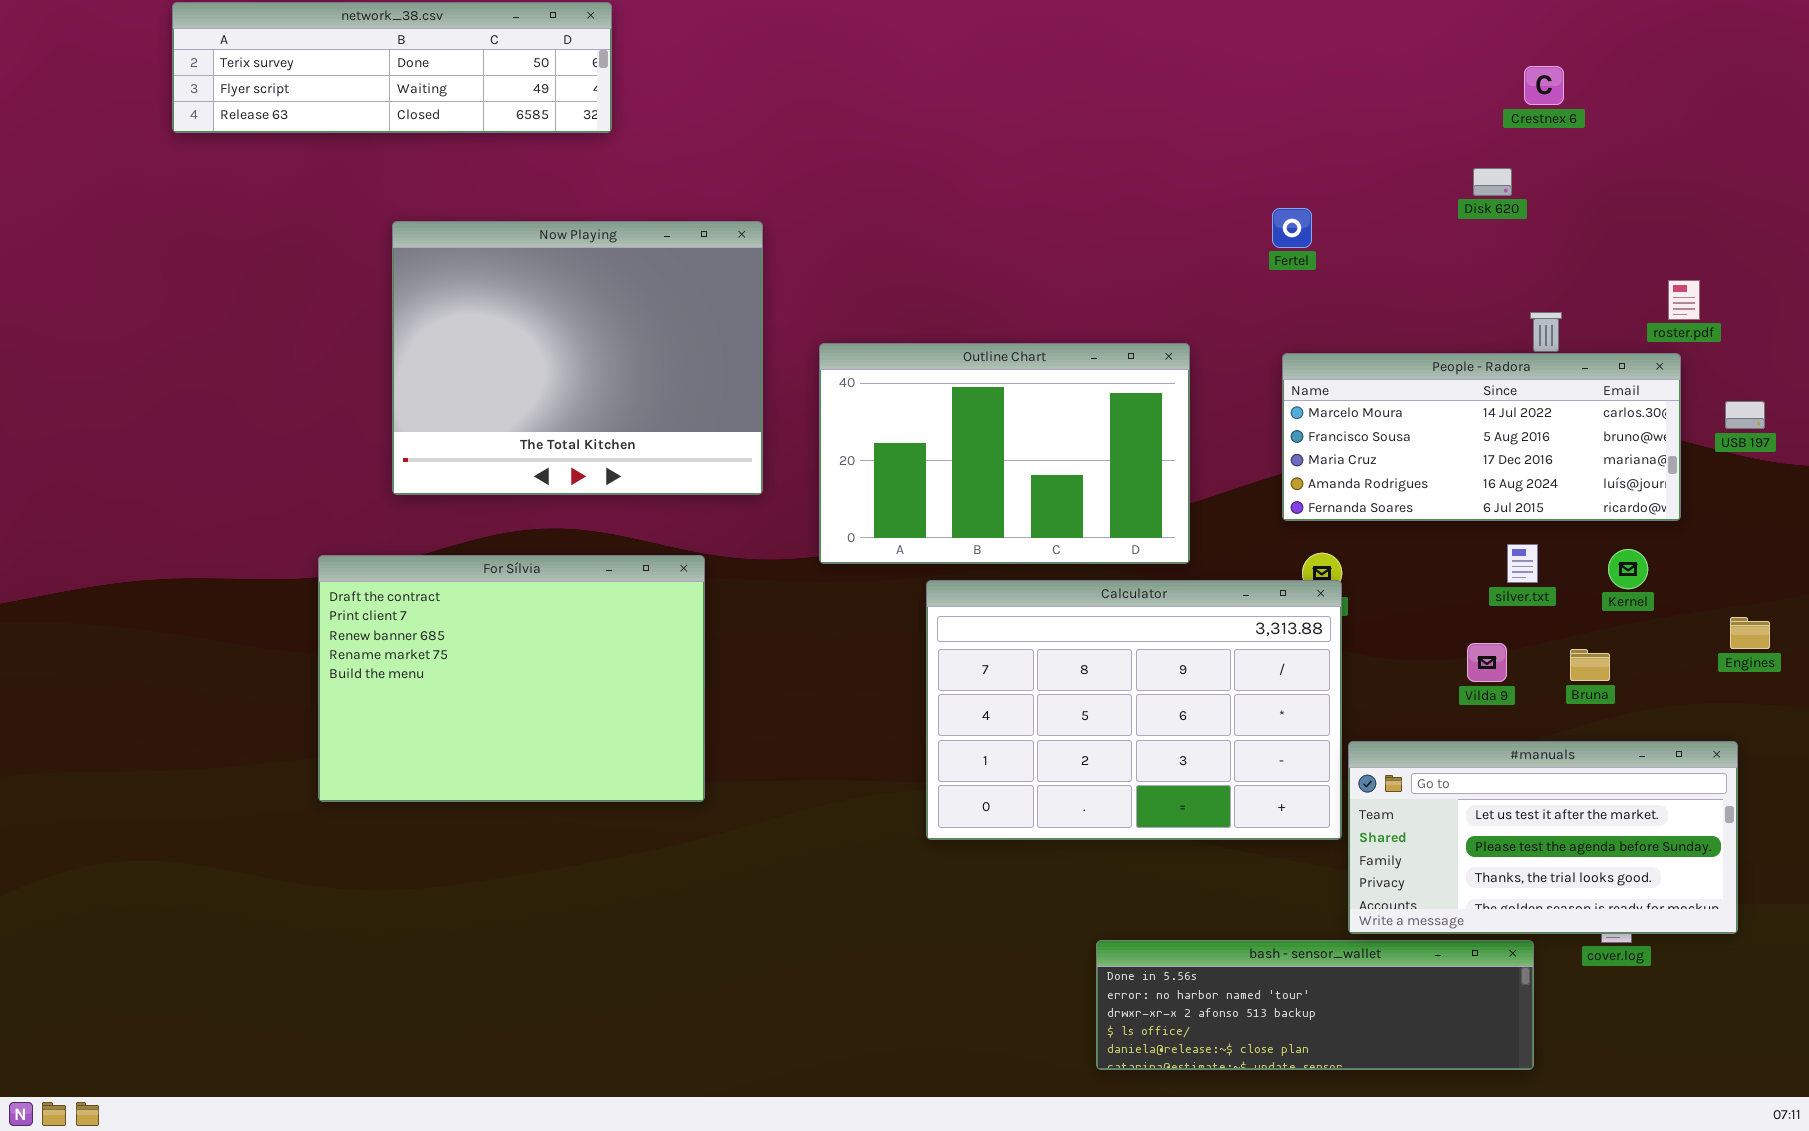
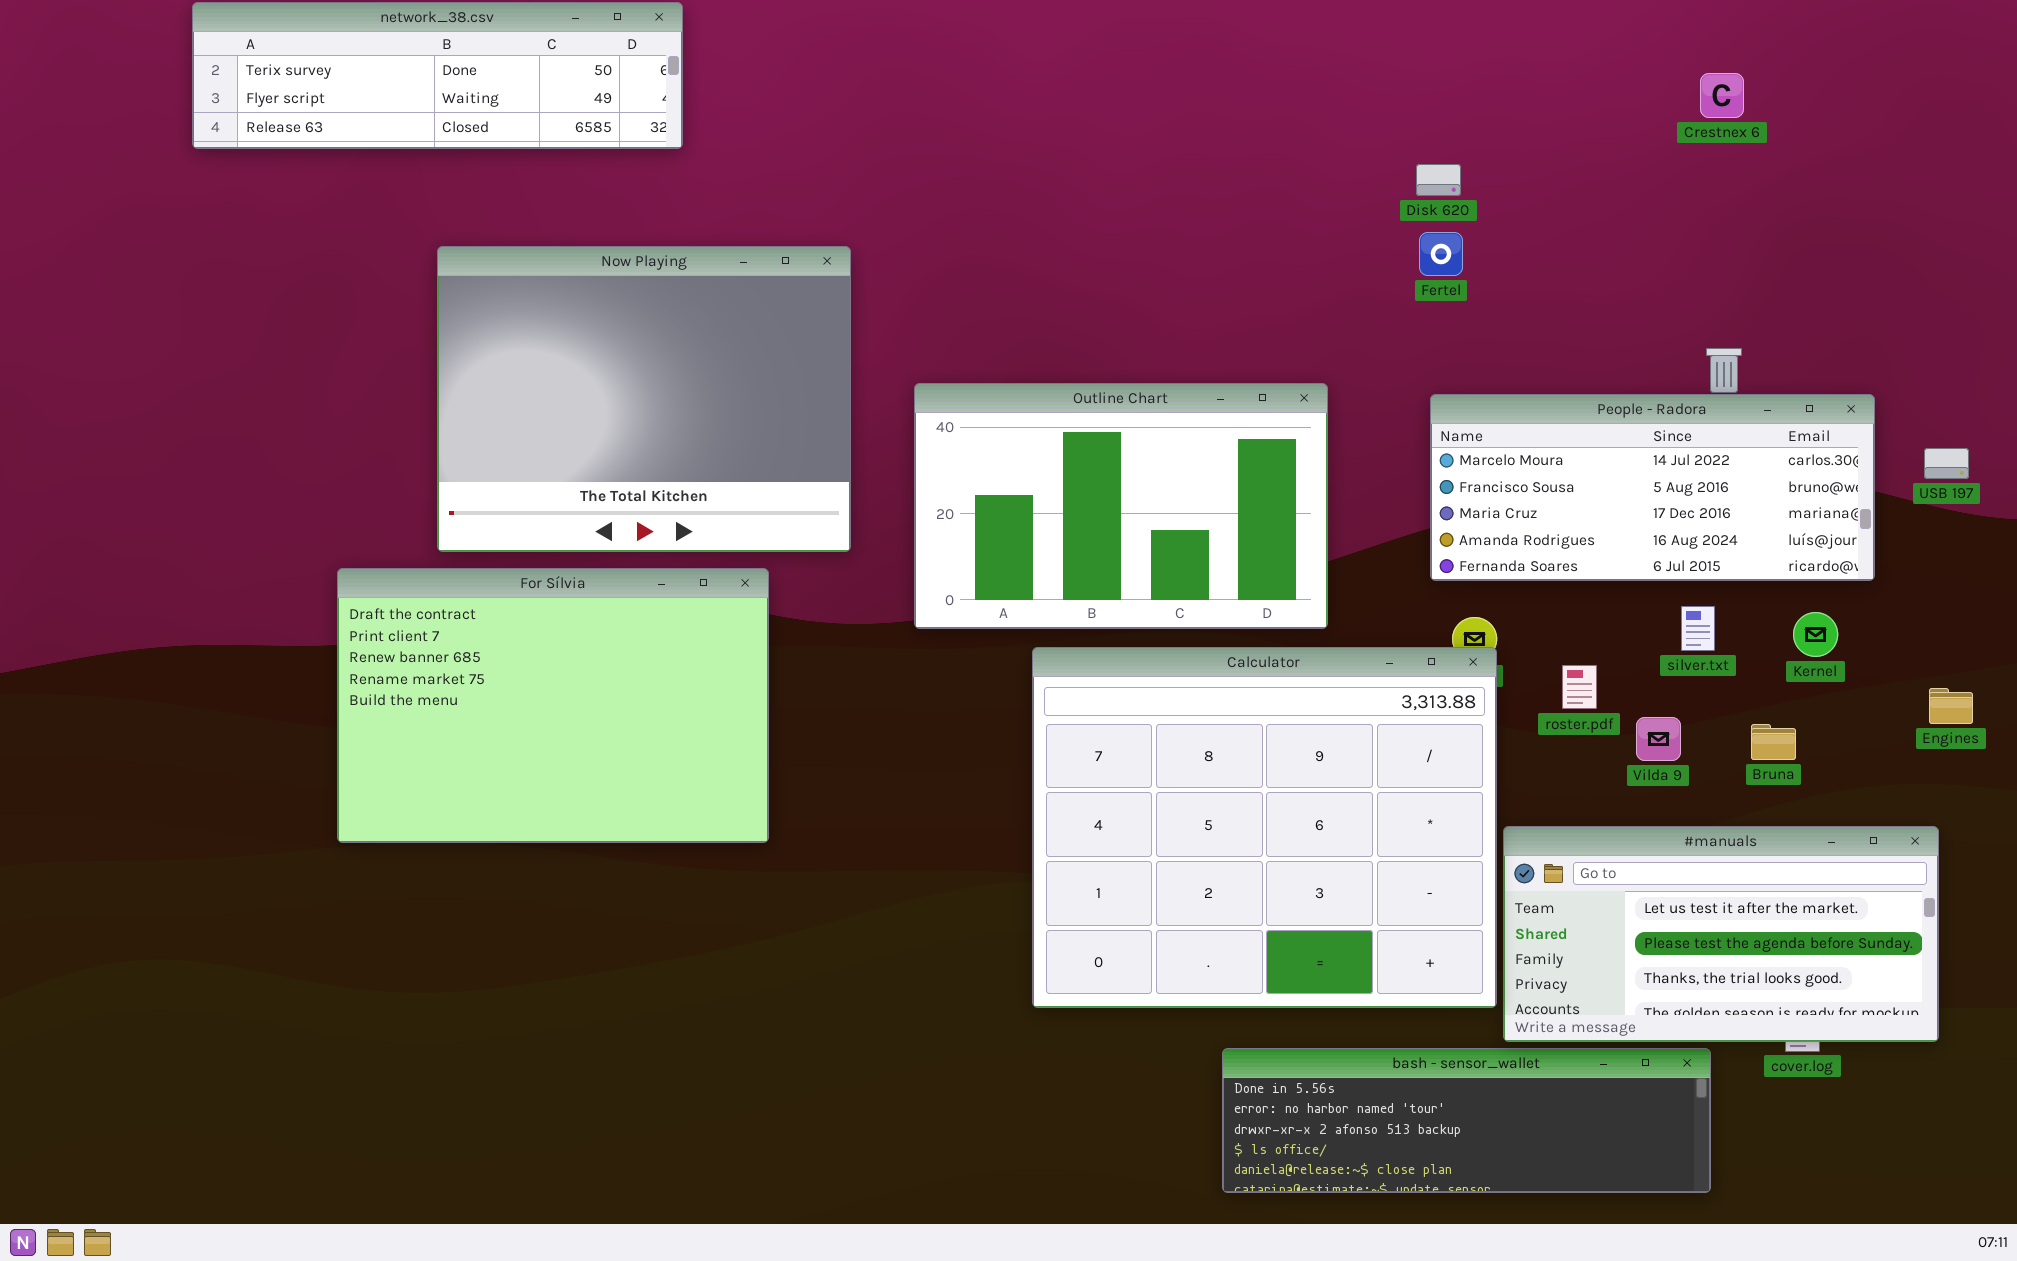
Disk 620: [1473,168,1512,196] -> [1416,164,1461,196], moved
roster.pdf: [1668,280,1700,320] -> [1562,665,1597,709], moved
For Sílvia: [318,555,705,802] -> [337,568,769,843], moved
Calculator: [926,580,1342,840] -> [1032,647,1497,1008], resized

